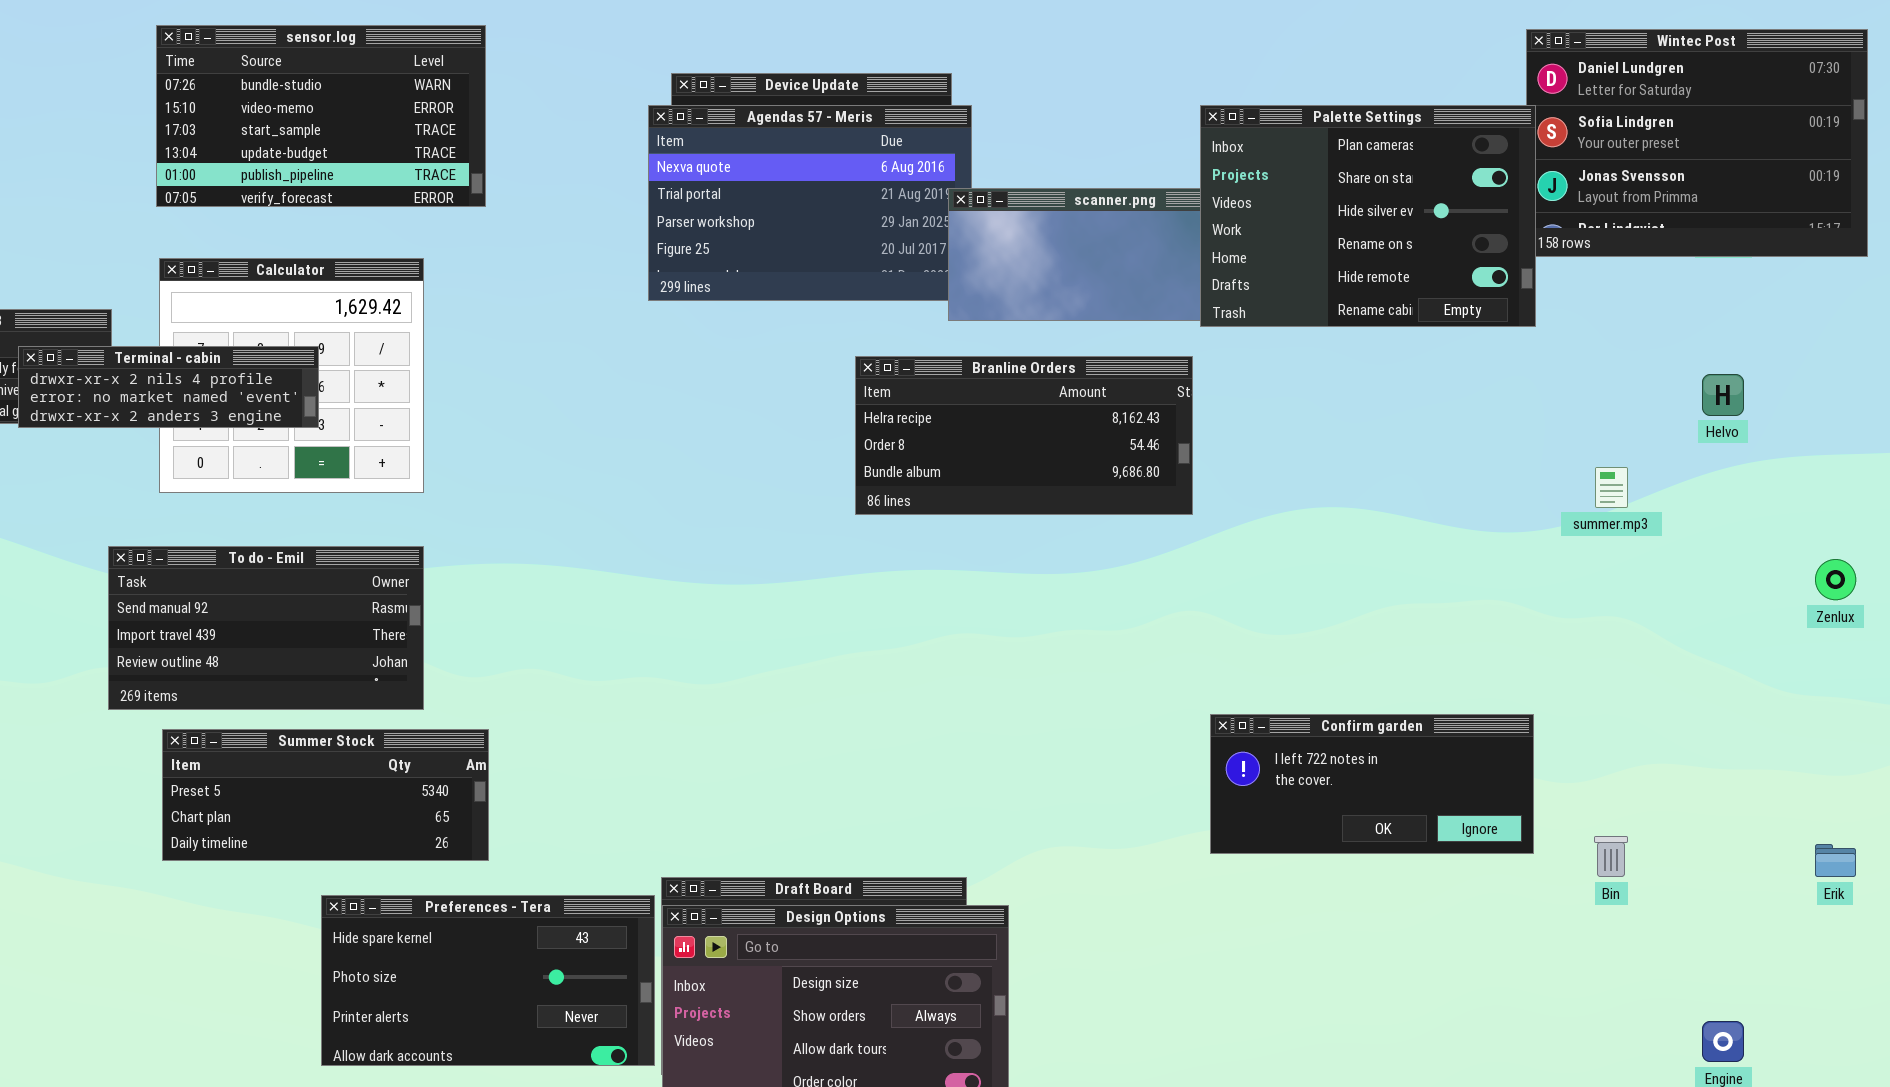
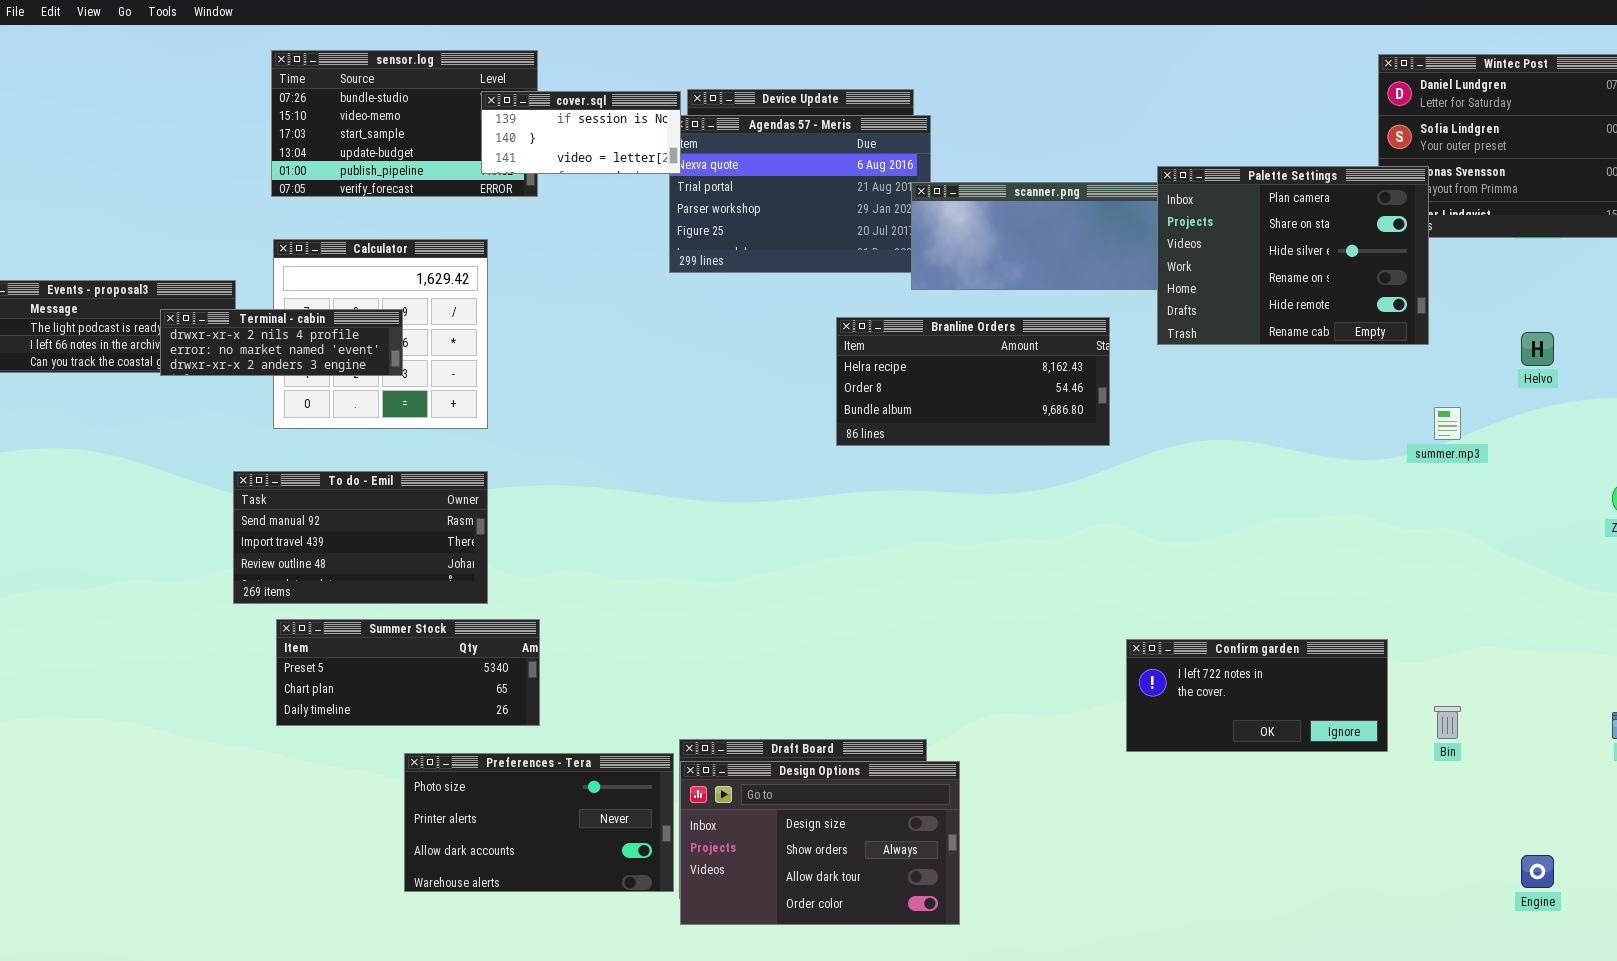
cover.sql: none -> [481,91,681,174], opened
Palette Settings: [1200,105,1536,327] -> [1157,166,1429,345], moved
Confirm garden: [1210,714,1534,854] -> [1126,639,1388,752], moved
Preferences - Tera: [321,895,655,1066] -> [404,753,674,892], scrolled down 1 row

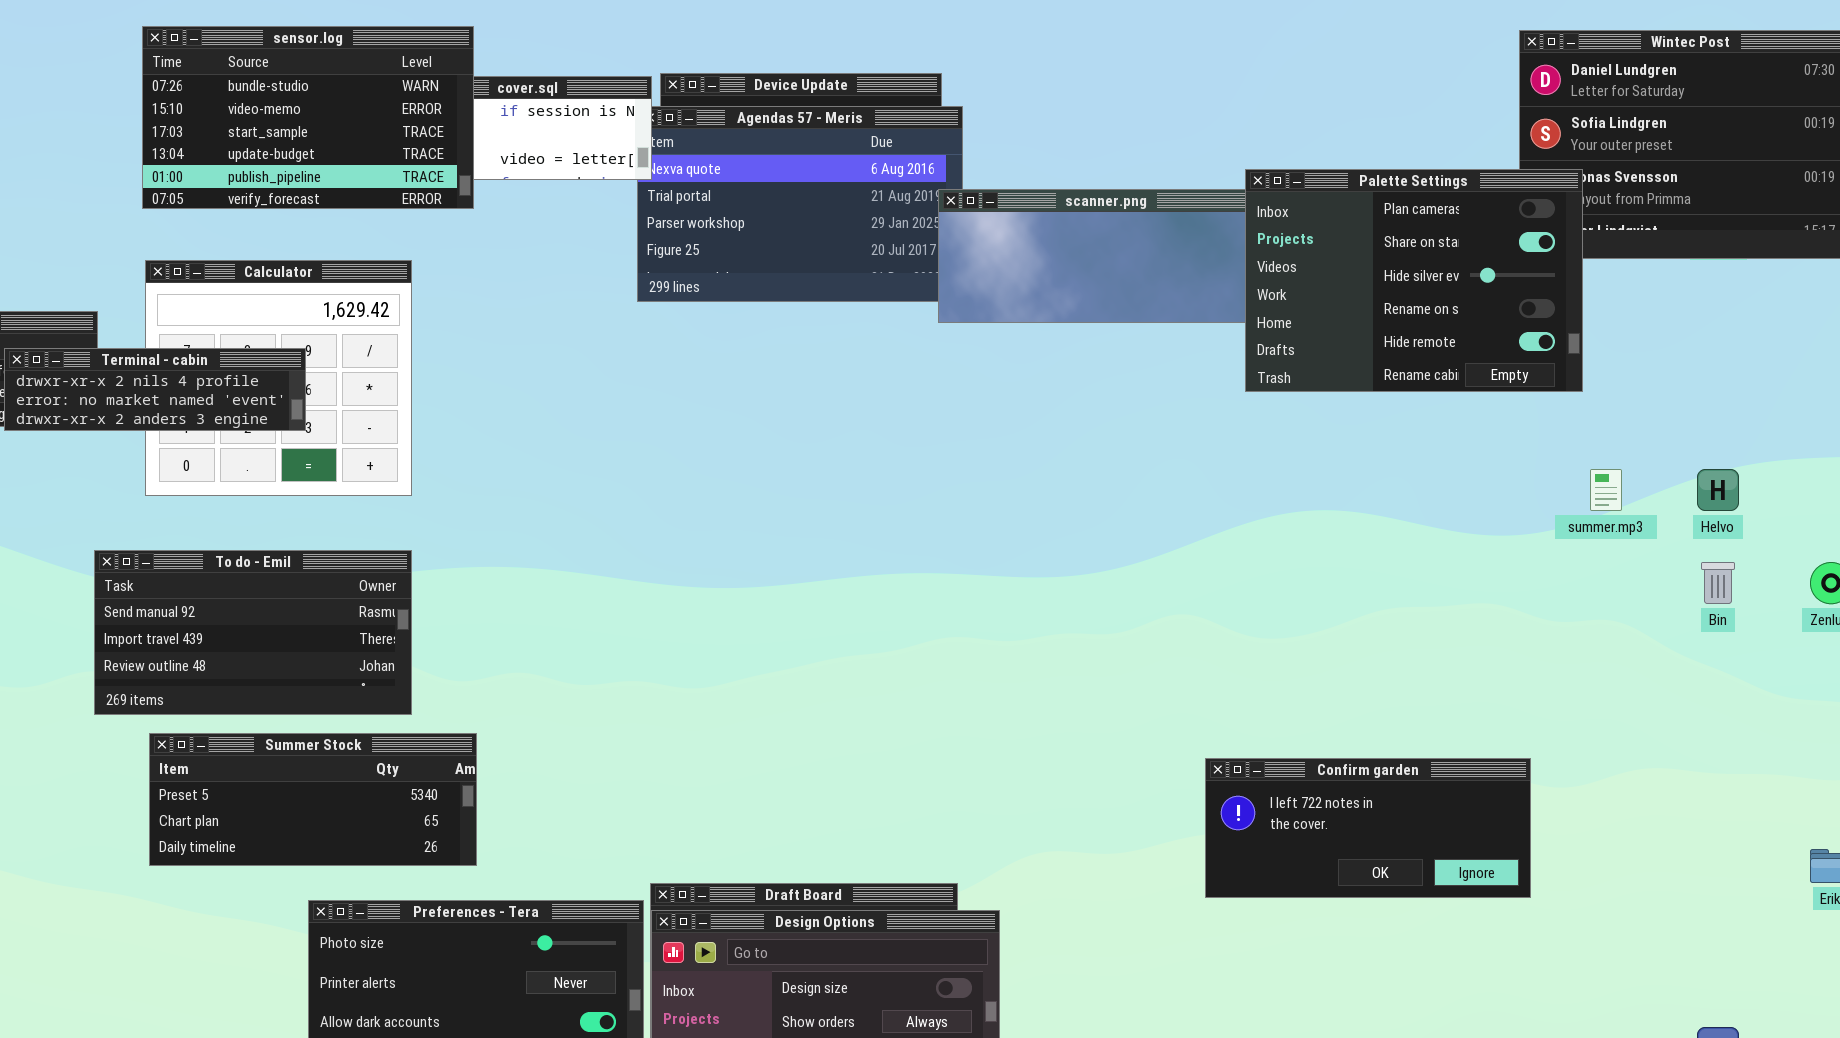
sensor.log: [271,50,538,197] -> [142,26,474,209], raised
Branline Orders: [836,317,1110,446] -> none, closed
Helvo: [1521,332,1554,366] -> [1697,469,1739,511], moved
Bin: [1434,706,1461,739] -> [1701,562,1735,604], moved

